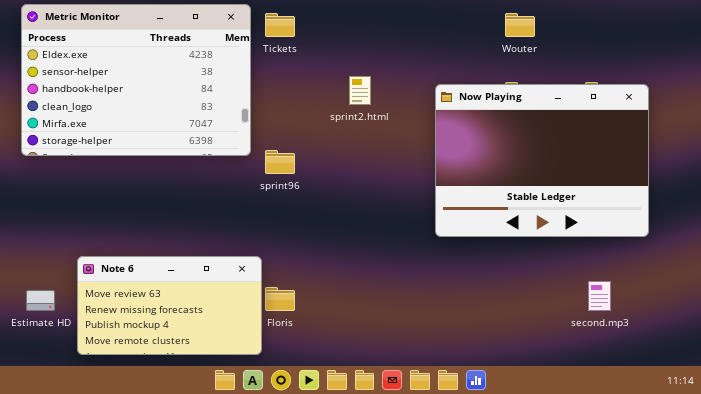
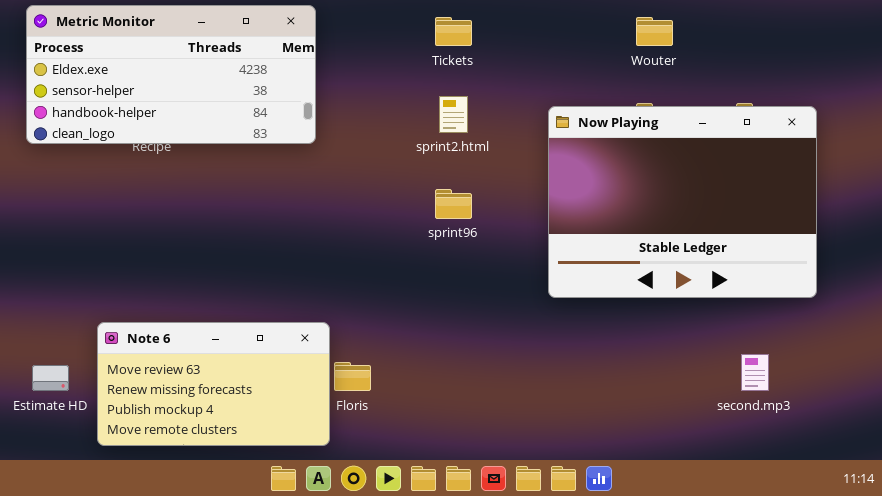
Metric Monitor: [21,4,251,156] -> [26,5,316,144], resized
Tickets: [265,13,295,37] -> [435,17,472,46], moved
sprint96: [265,150,295,174] -> [435,189,472,219], moved

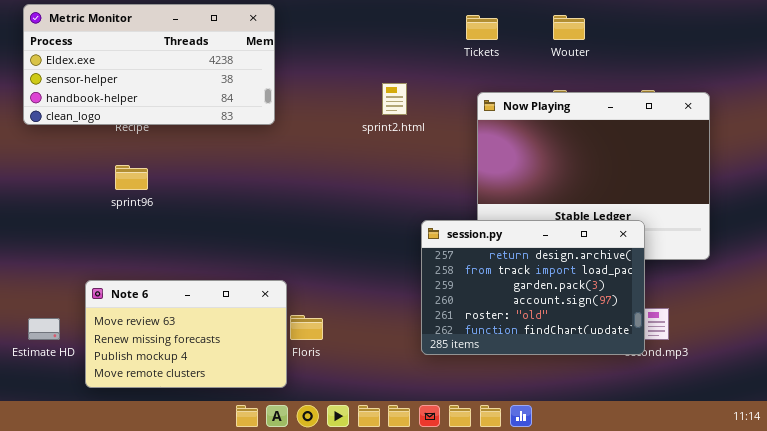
Tickets: [435,17,472,46] -> [466,15,498,40], moved
sprint96: [435,189,472,219] -> [115,165,148,190], moved
session.py: none -> [421,220,645,355], opened

